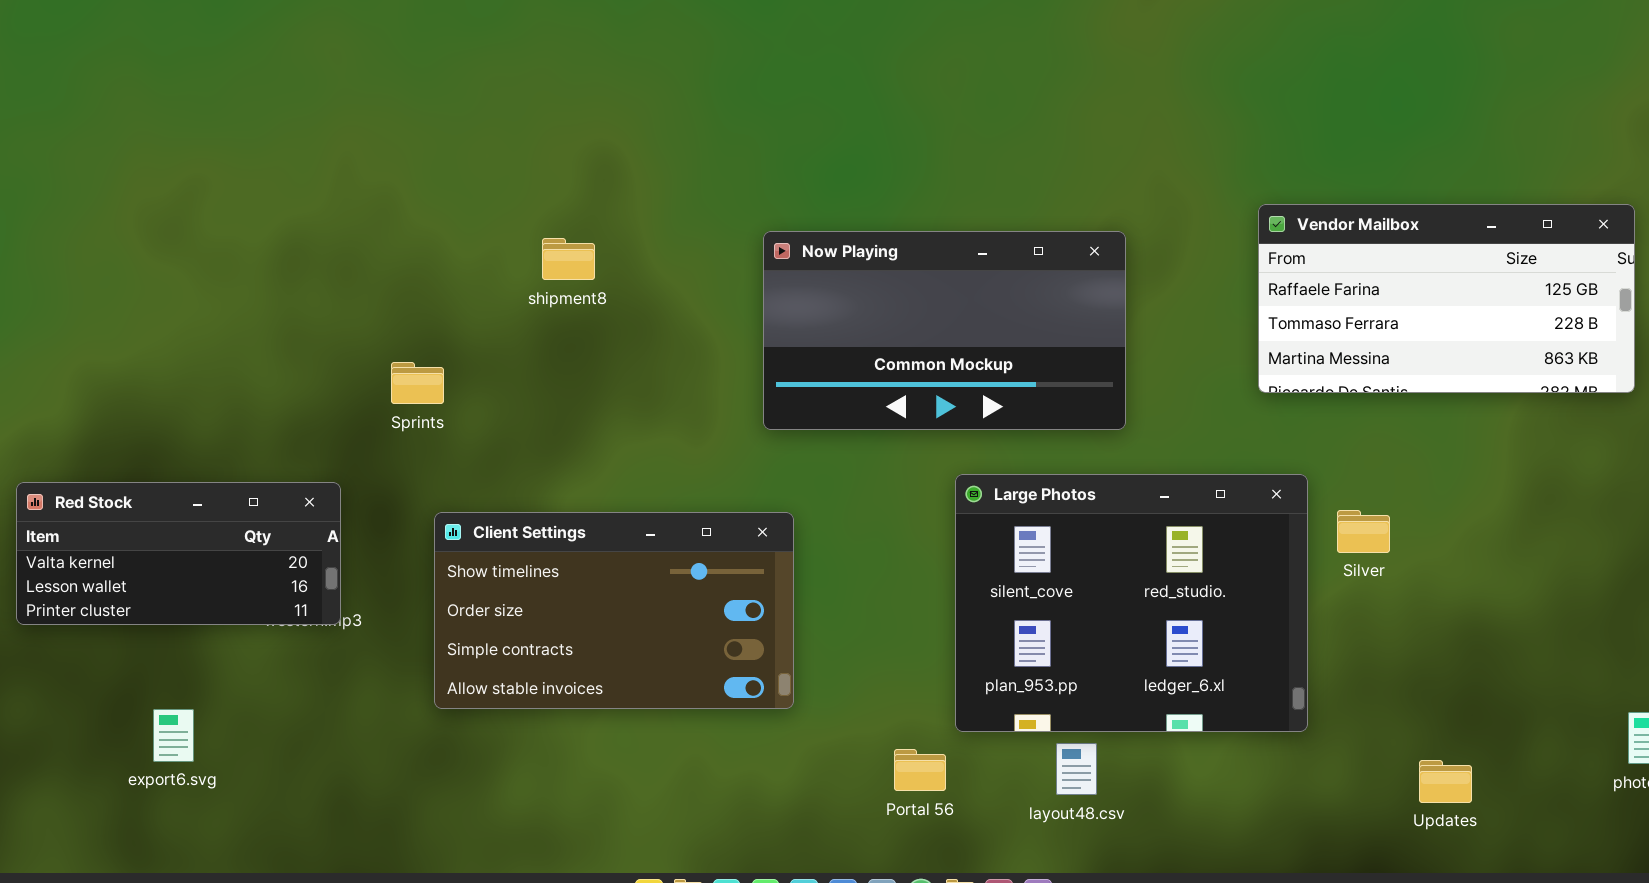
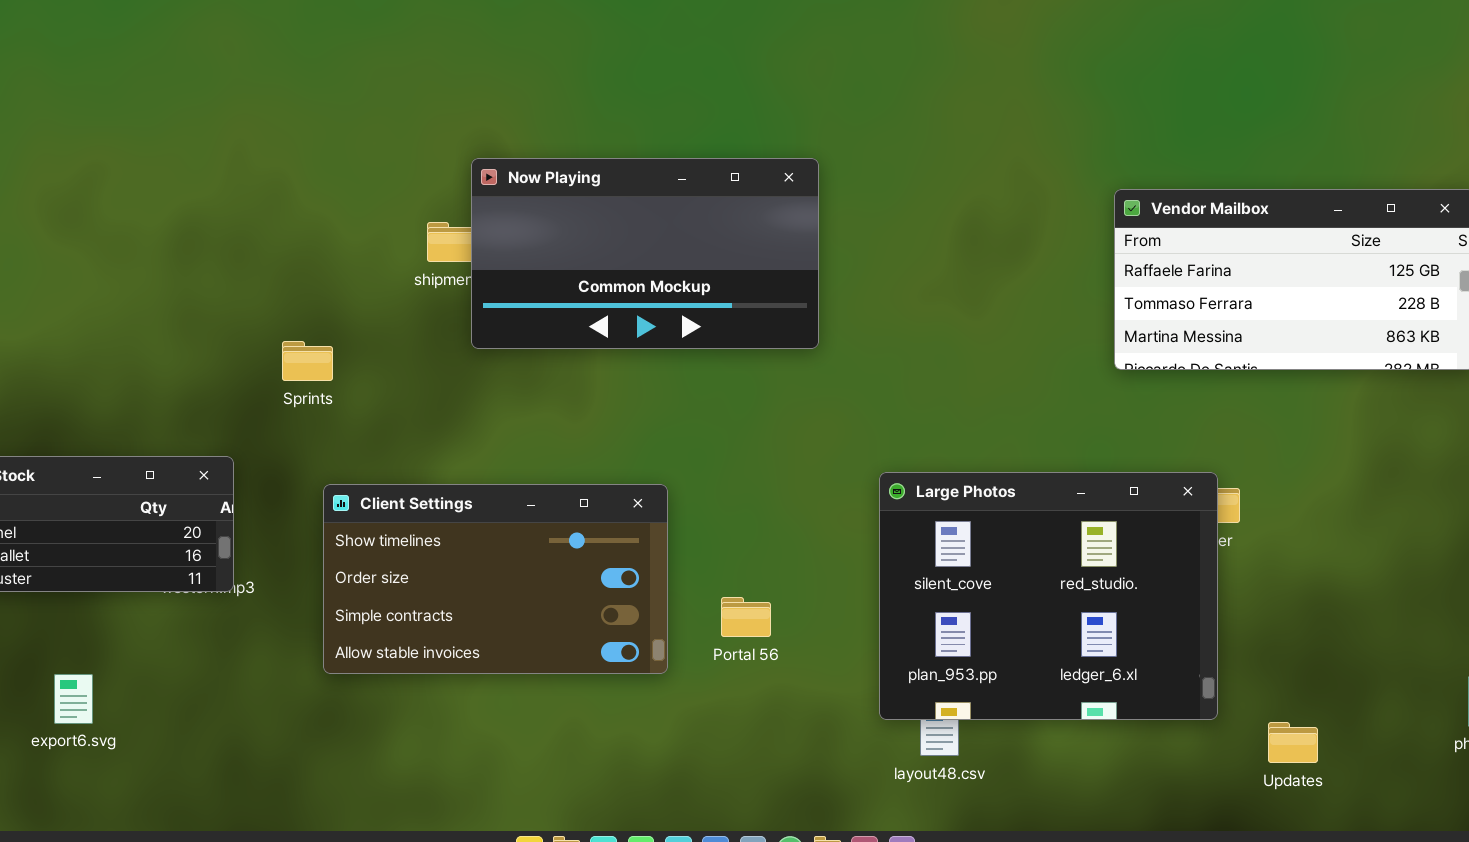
Now Playing: [763,231,1126,430] -> [471,158,819,349], moved
Large Photos: [955,474,1308,732] -> [879,472,1218,720], moved
Portal 56: [894,749,946,791] -> [721,597,771,637], moved

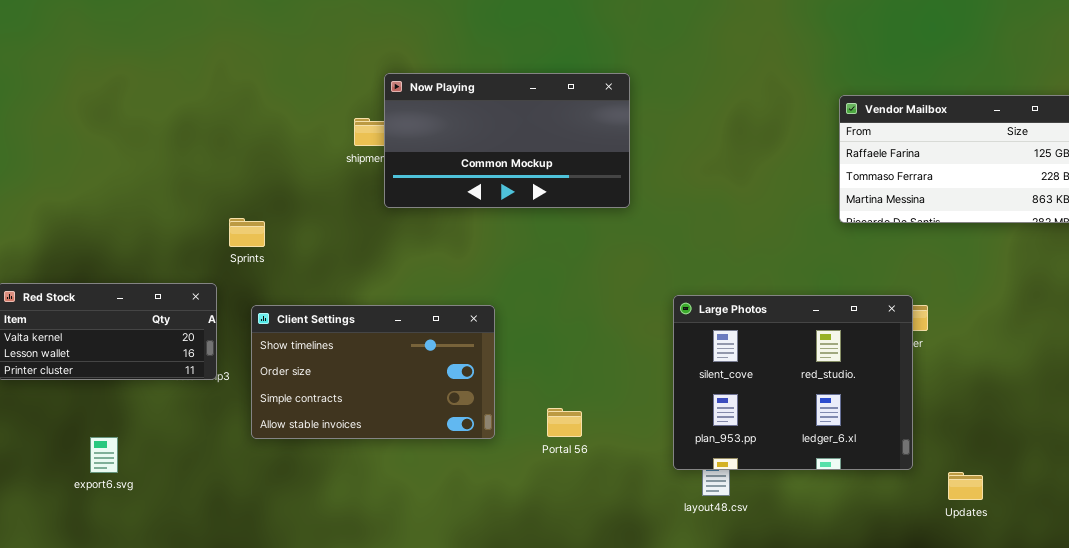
Sprints: [282,341,333,381] -> [229,218,265,247], moved
Client Settings: [323,484,668,674] -> [251,305,495,439], moved
Portal 56: [721,597,771,637] -> [547,408,582,437], moved

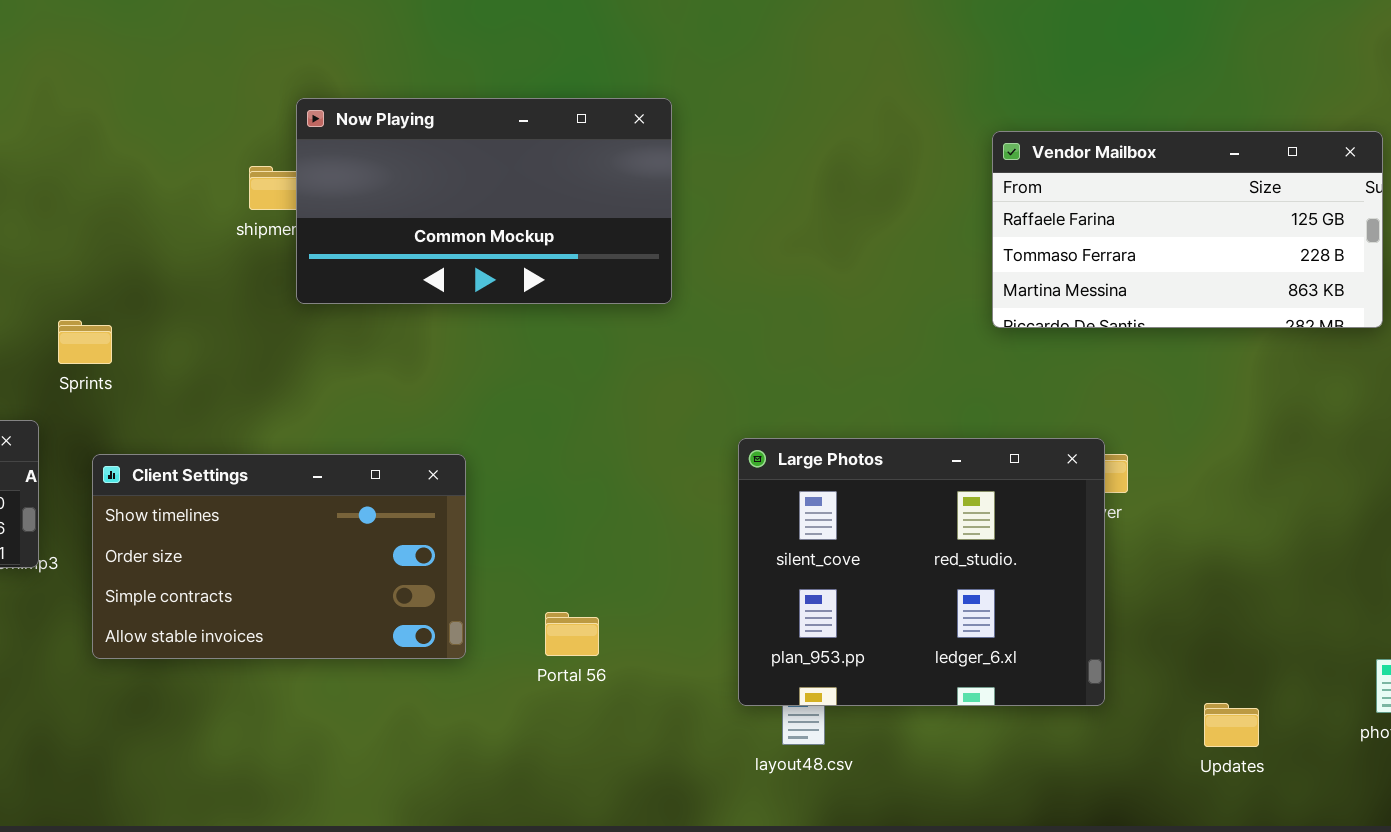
Updates: [948,472,983,500] -> [1204,703,1259,747], moved

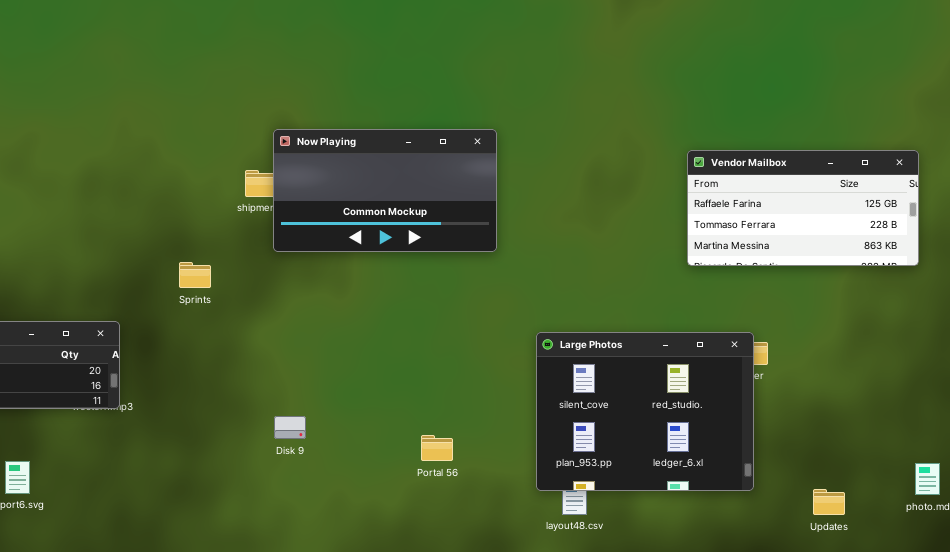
Sprints: [58,320,112,364] -> [179,262,211,288], moved
Client Settings: [92,454,466,659] -> none, closed

